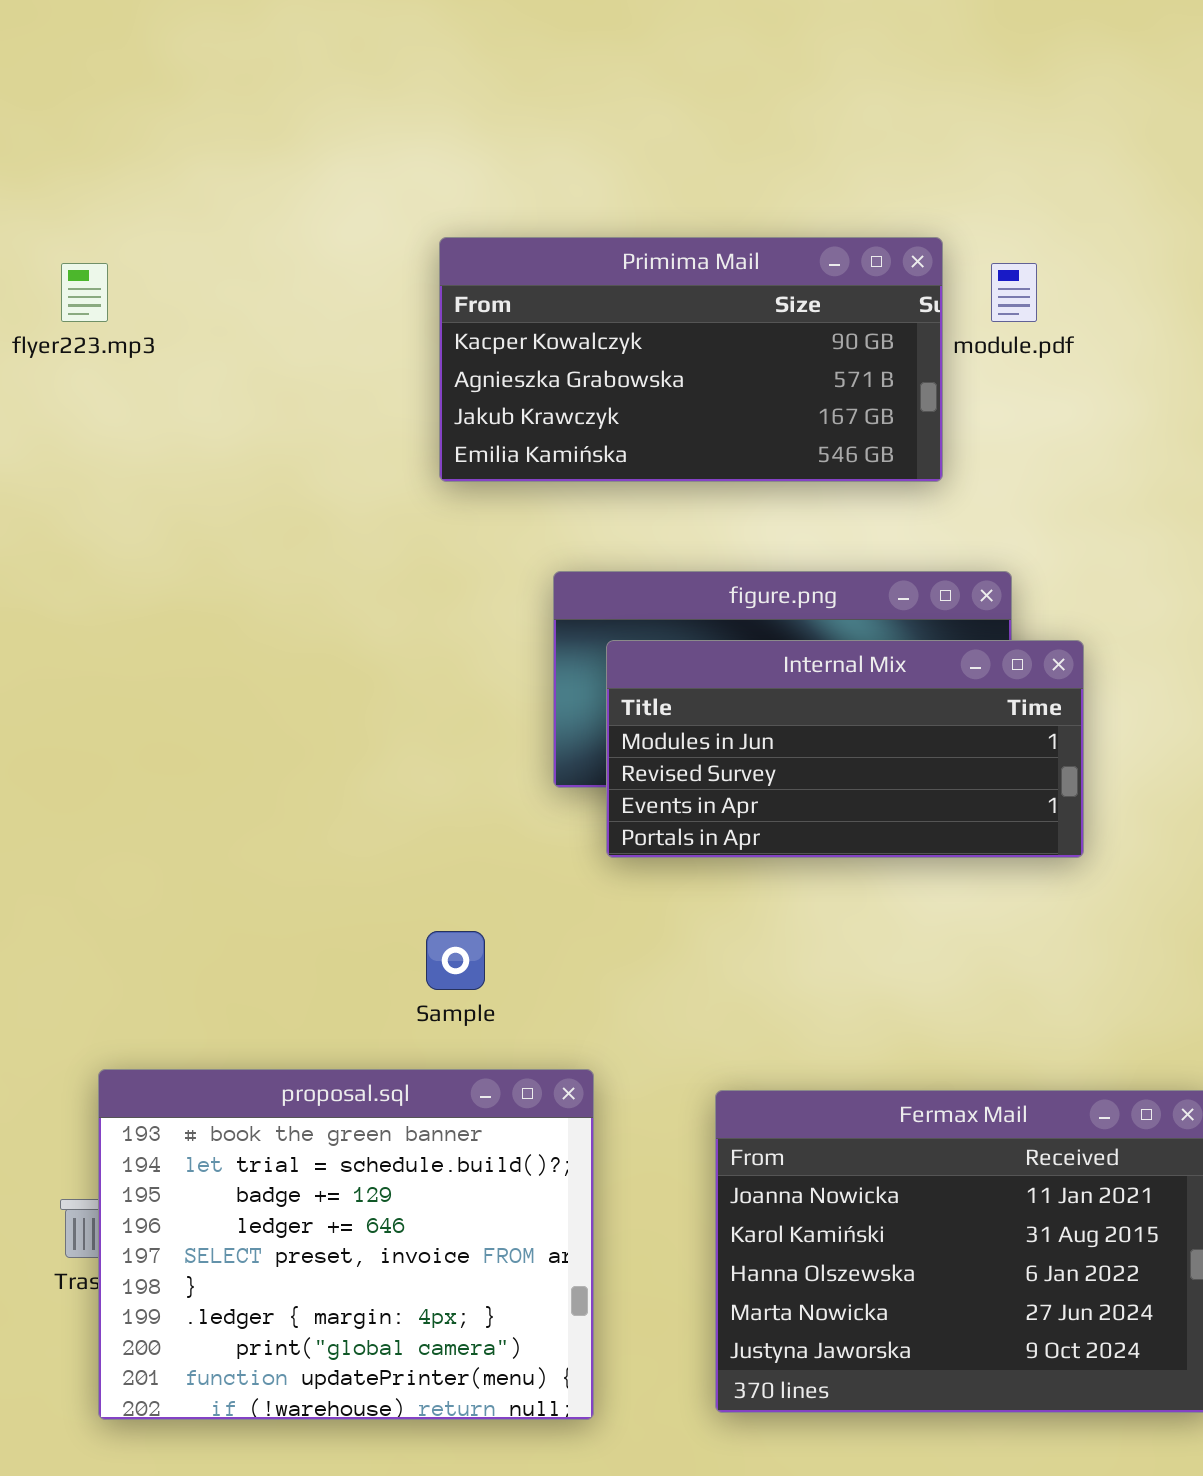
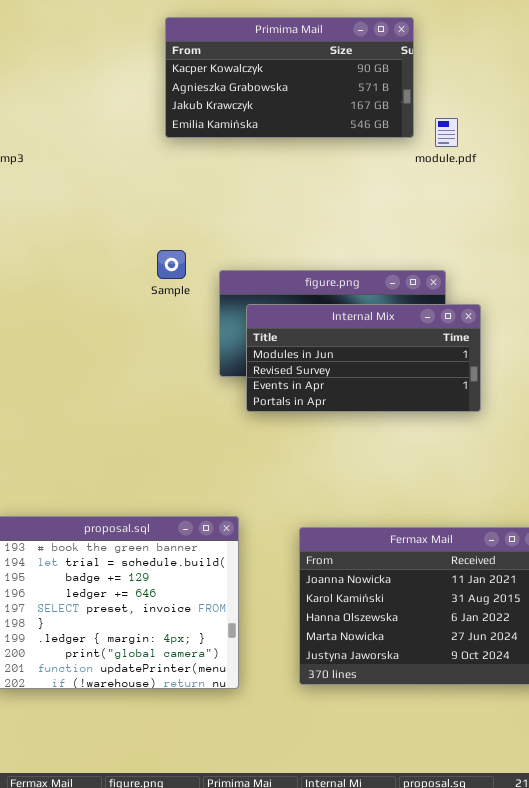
Primima Mail: [439,237,943,482] -> [165,17,414,138], moved
Sample: [426,931,485,990] -> [157,250,186,279], moved

